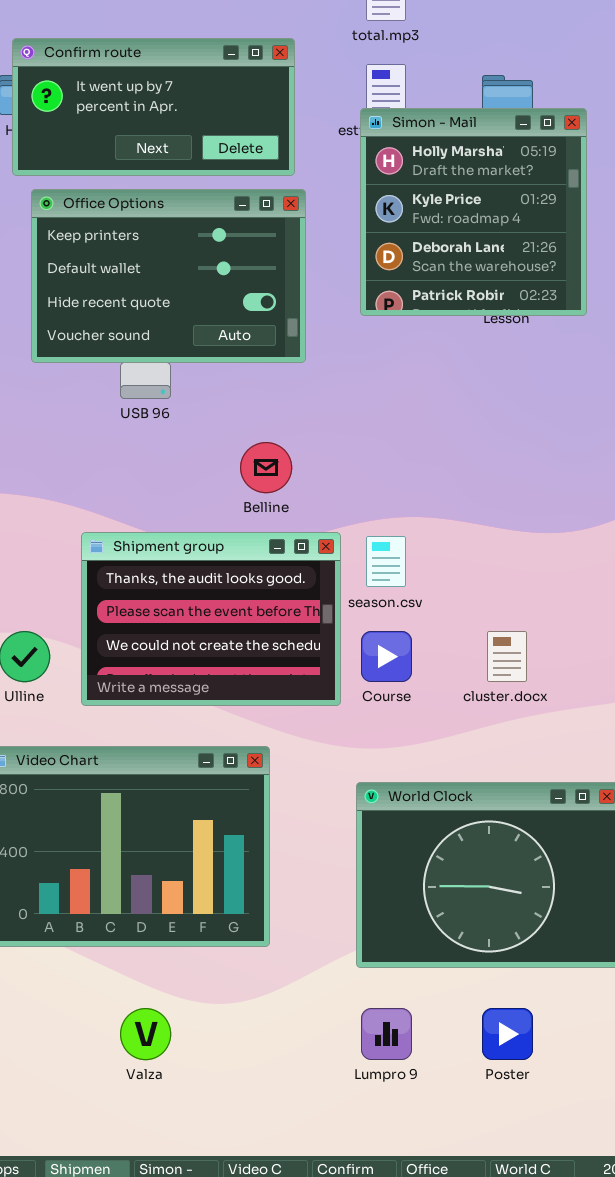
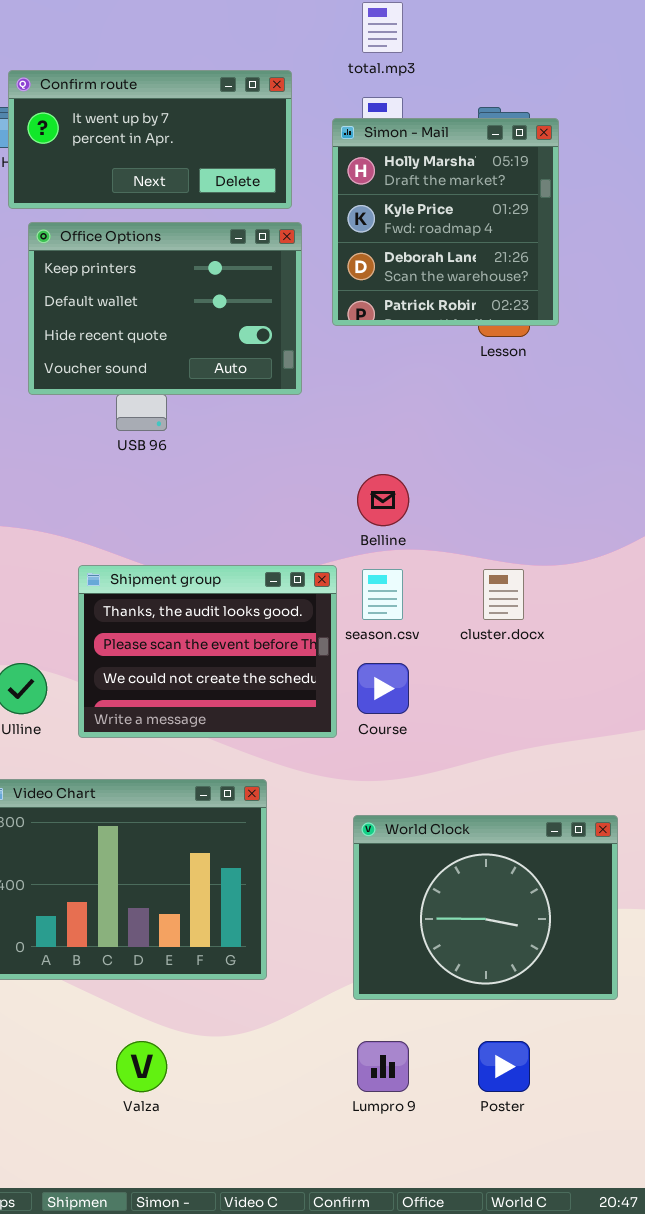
Simon - Mail: [360,108,587,316] -> [332,118,559,326], moved
Belline: [240,442,292,493] -> [357,474,409,526], moved
cluster.docx: [487,631,527,682] -> [483,569,524,620], moved

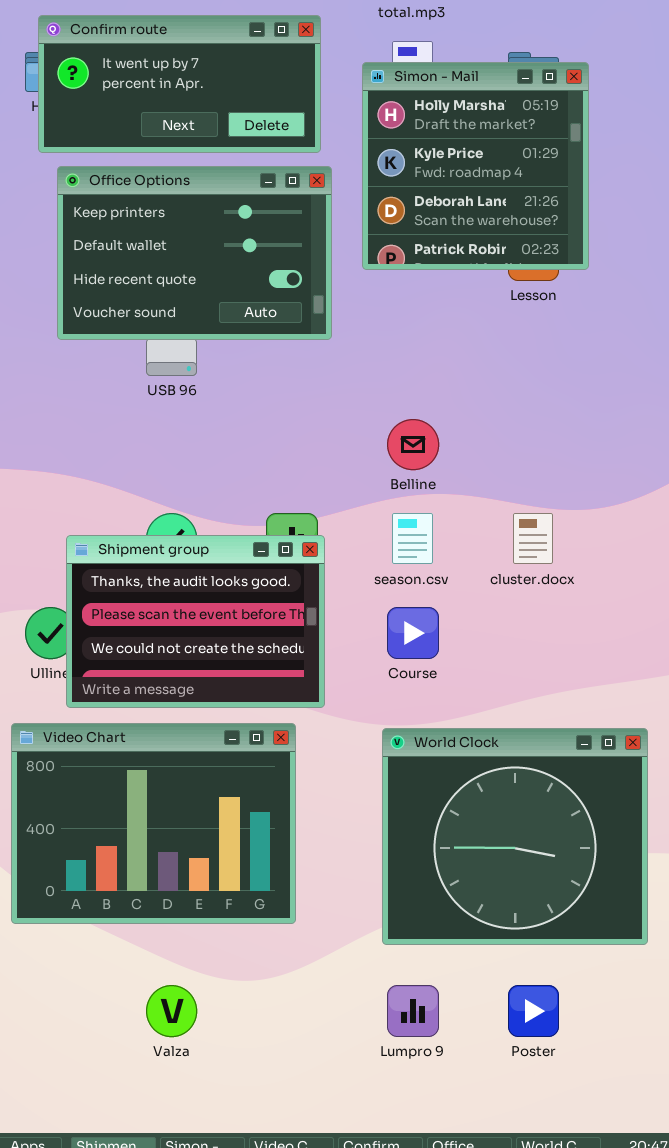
Shipment group: [78,565,337,738] -> [66,535,325,708], moved
World Clock: [353,815,618,1000] -> [382,728,648,945], resized

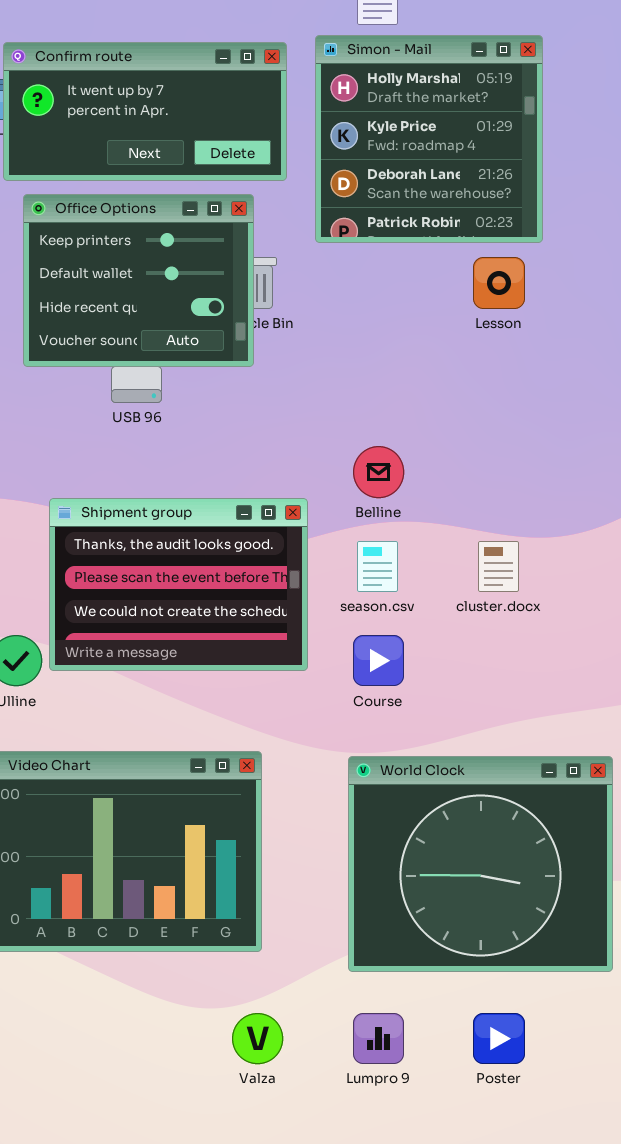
Simon - Mail: [362,62,589,270] -> [315,35,543,243], moved
Office Options: [57,166,332,340] -> [23,194,254,367], resized
Shipment group: [66,535,325,708] -> [49,498,308,671], moved
Valza: [146,985,197,1037] -> [232,1013,283,1064], moved

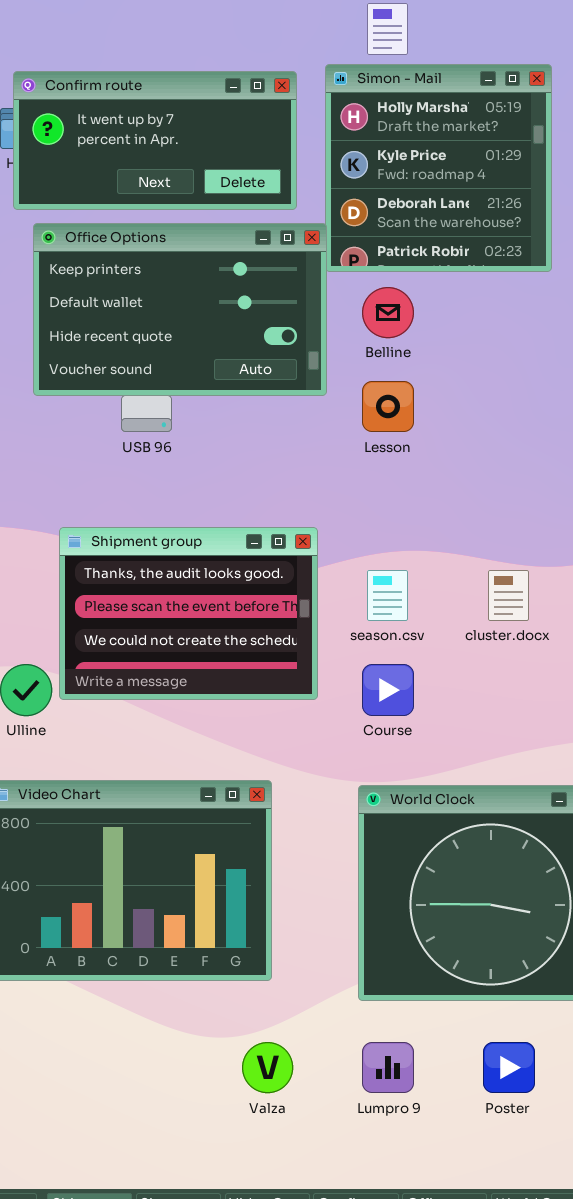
Office Options: [23,194,254,367] -> [33,223,327,396], resized
Lesson: [473,257,525,309] -> [362,381,414,432], moved
Belline: [353,446,404,498] -> [362,287,414,338], moved

